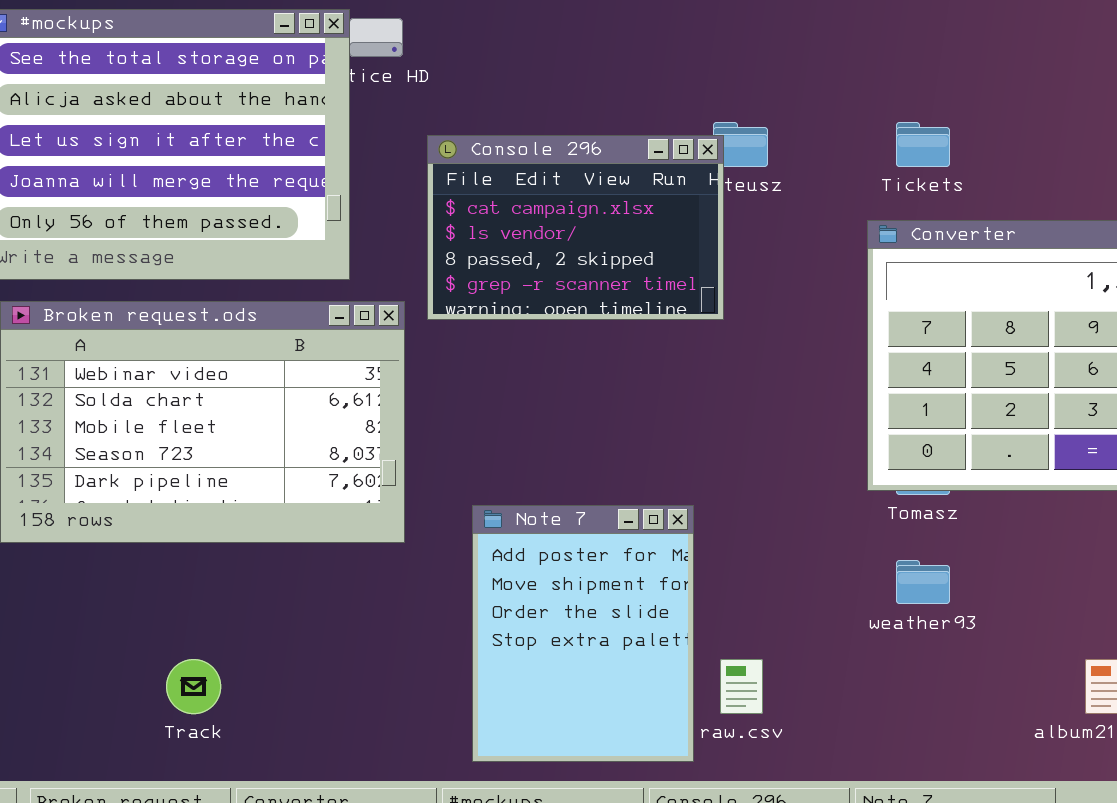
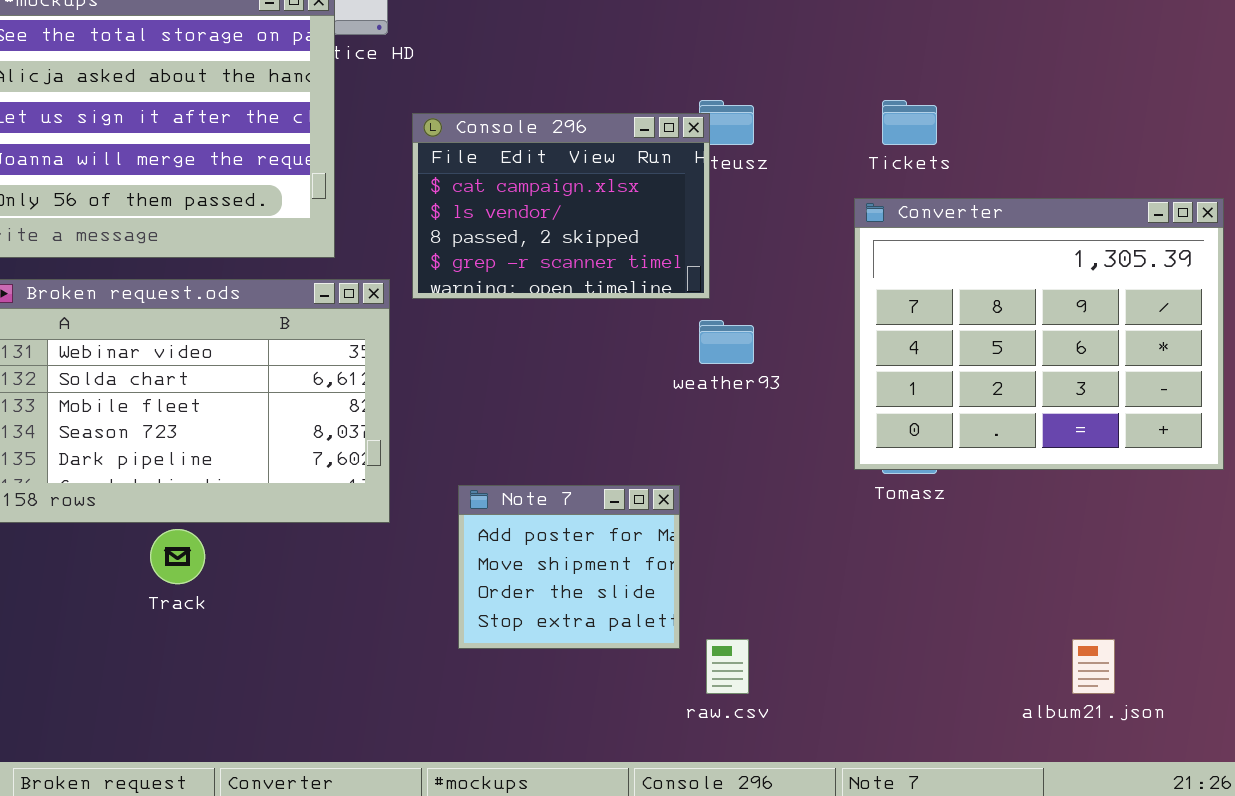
Note 7: [472,505,694,762] -> [458,485,680,649], resized
weather93: [896,560,950,604] -> [699,320,754,364], moved
Track: [166,659,221,714] -> [150,529,205,584], moved

